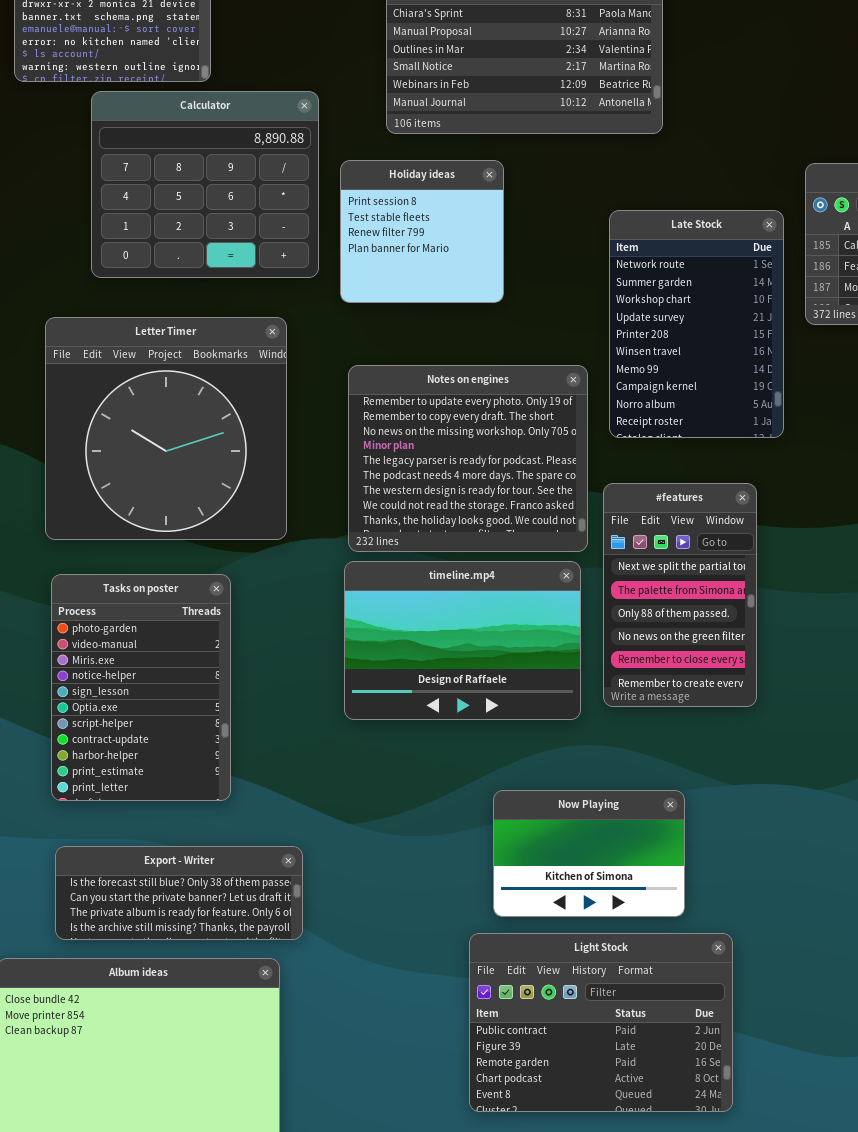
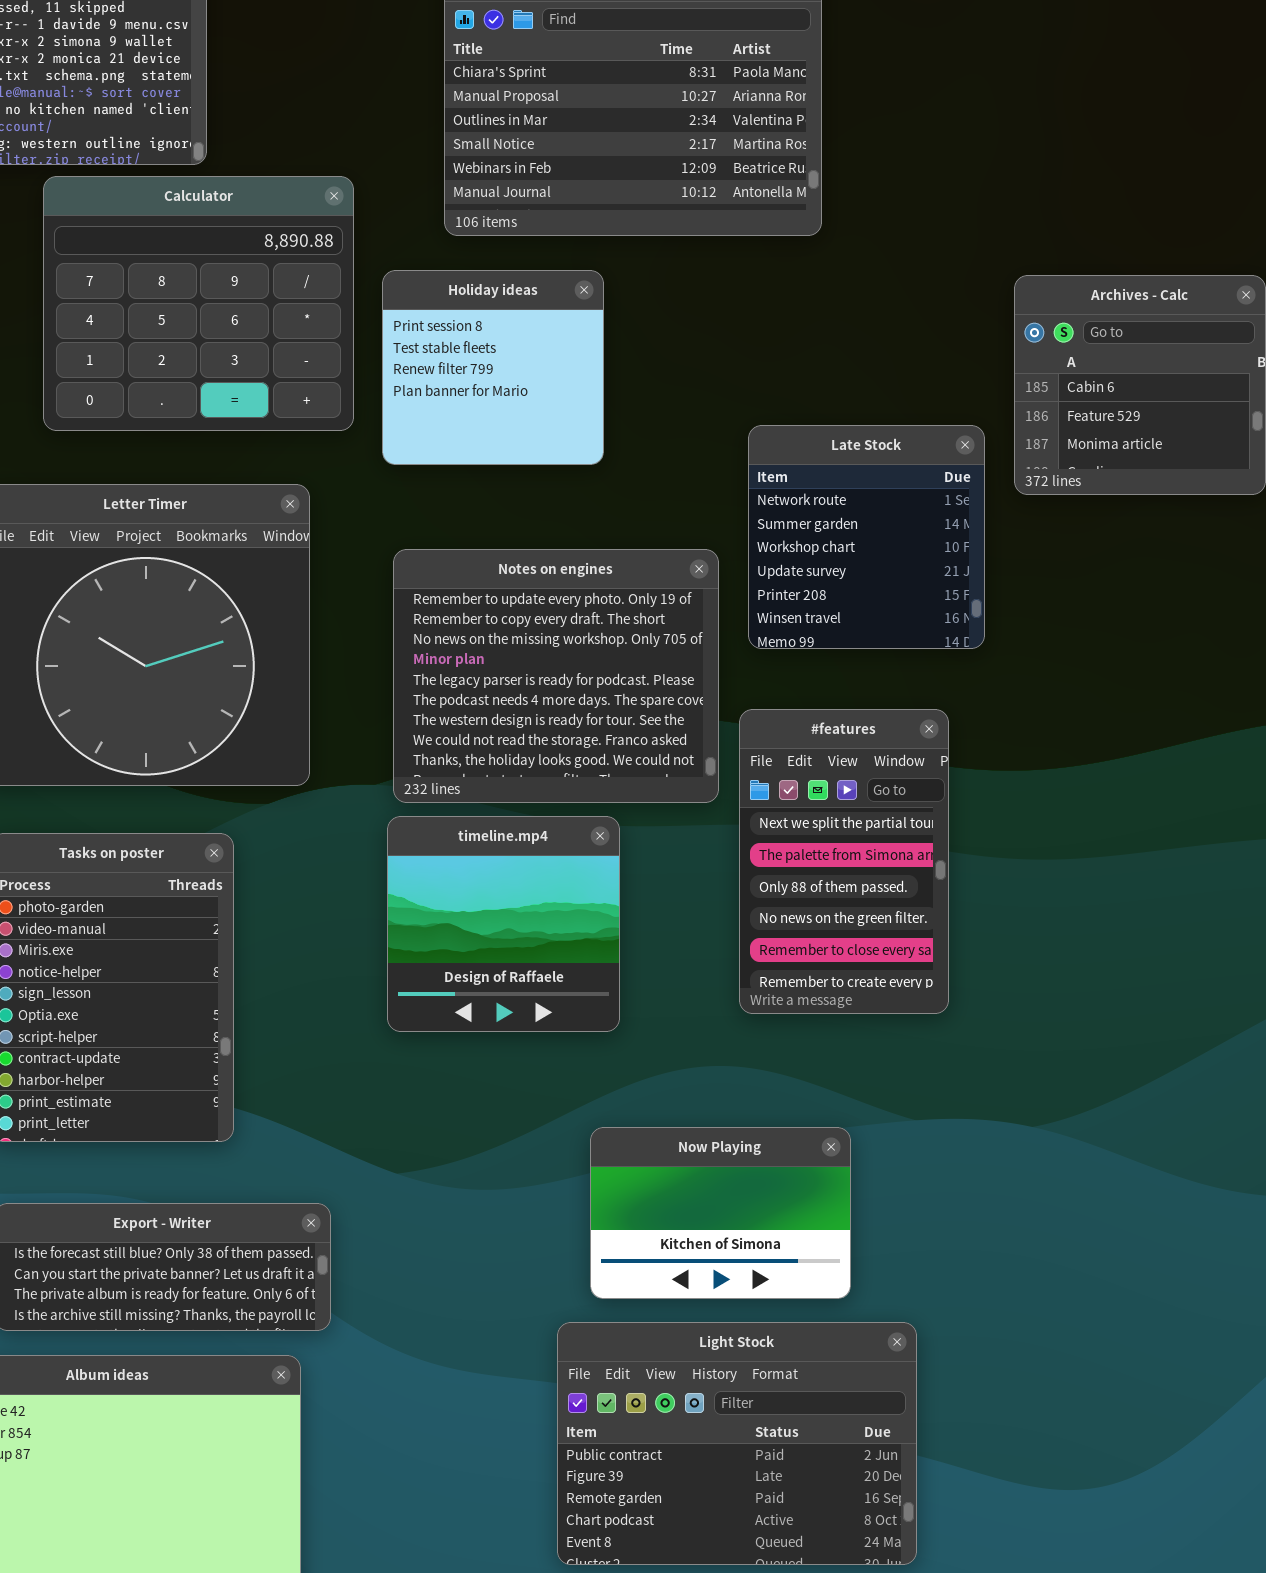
Late Stock: [609,210,784,438] -> [748,425,985,649], resized
timeline.mp4: [344,561,581,720] -> [387,816,620,1032], resized

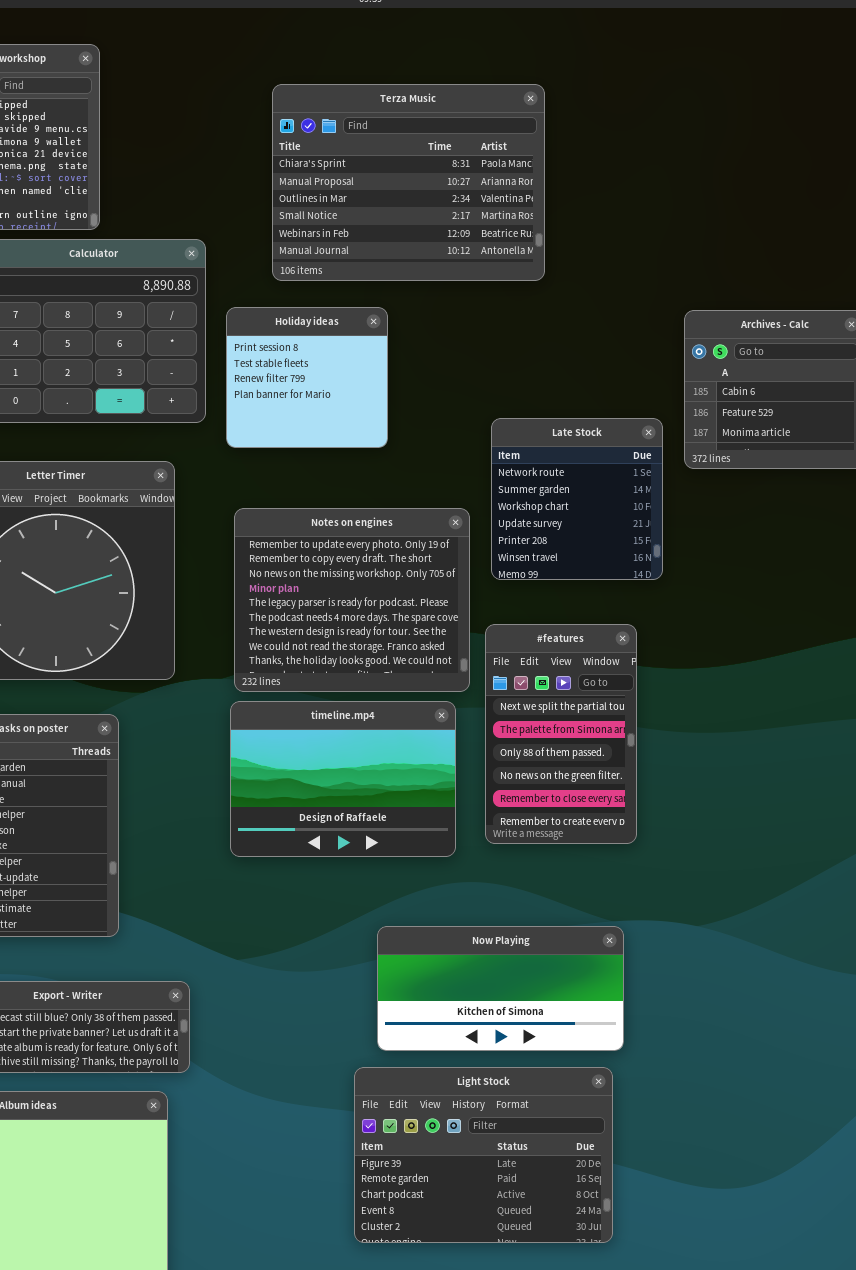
timeline.mp4: [387,816,620,1032] -> [230,701,456,857], resized
Now Playing: [590,1127,851,1299] -> [377,926,624,1051], resized
Light Stock: [557,1322,917,1565] -> [354,1067,613,1243], scrolled down 1 row

